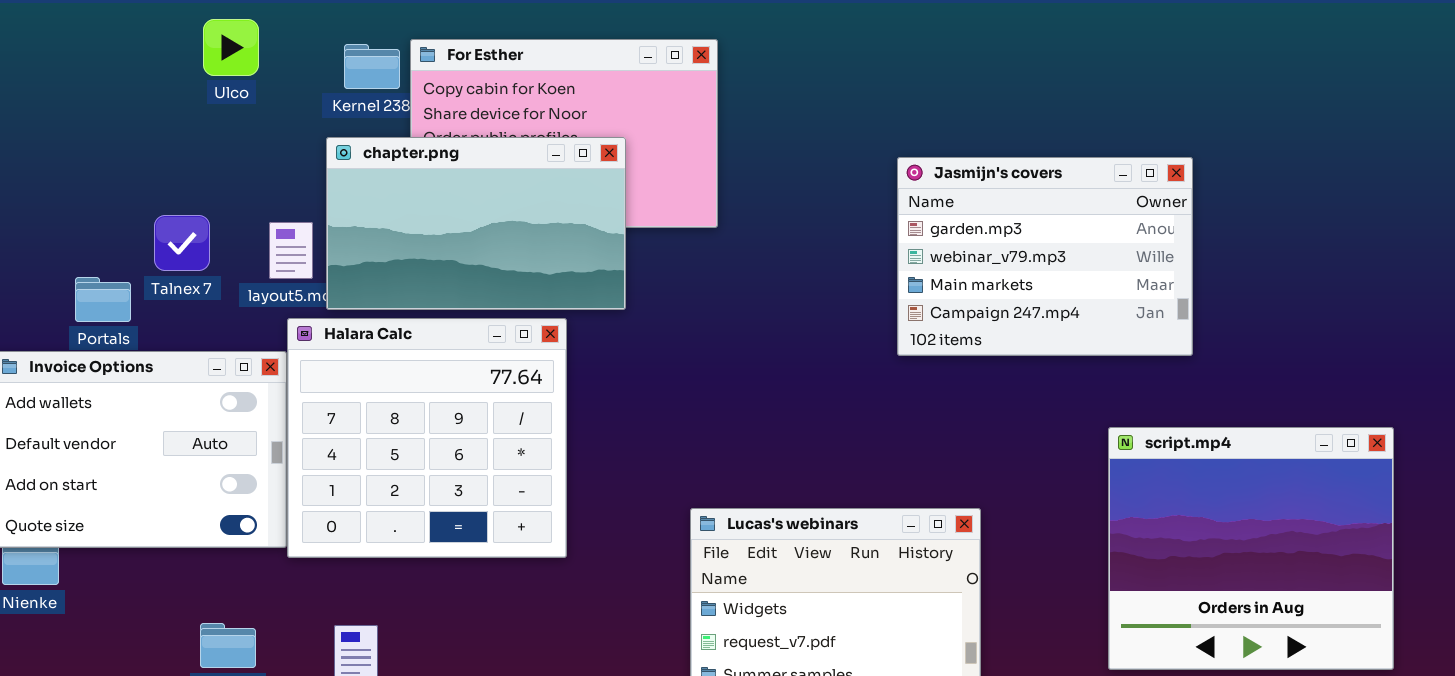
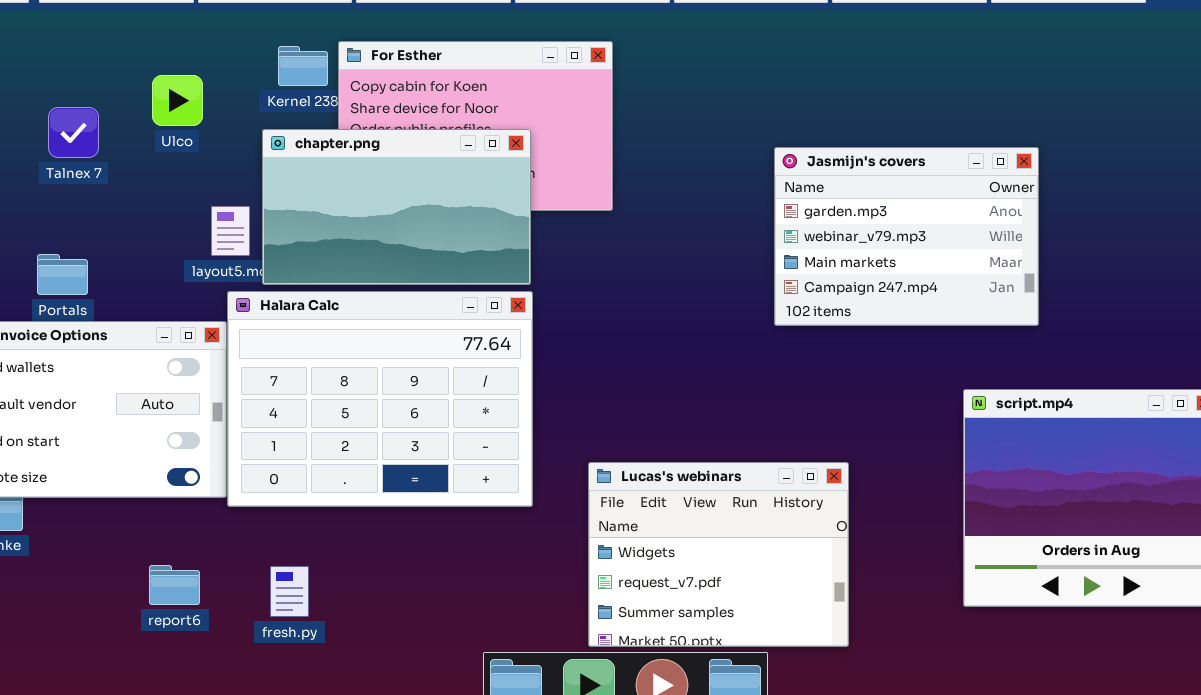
Ulco: [203,19,259,76] -> [152,75,203,126], moved
Talnex 7: [154,215,210,271] -> [48,107,99,158], moved
Halara Calc: [287,318,567,558] -> [227,291,533,507], resized

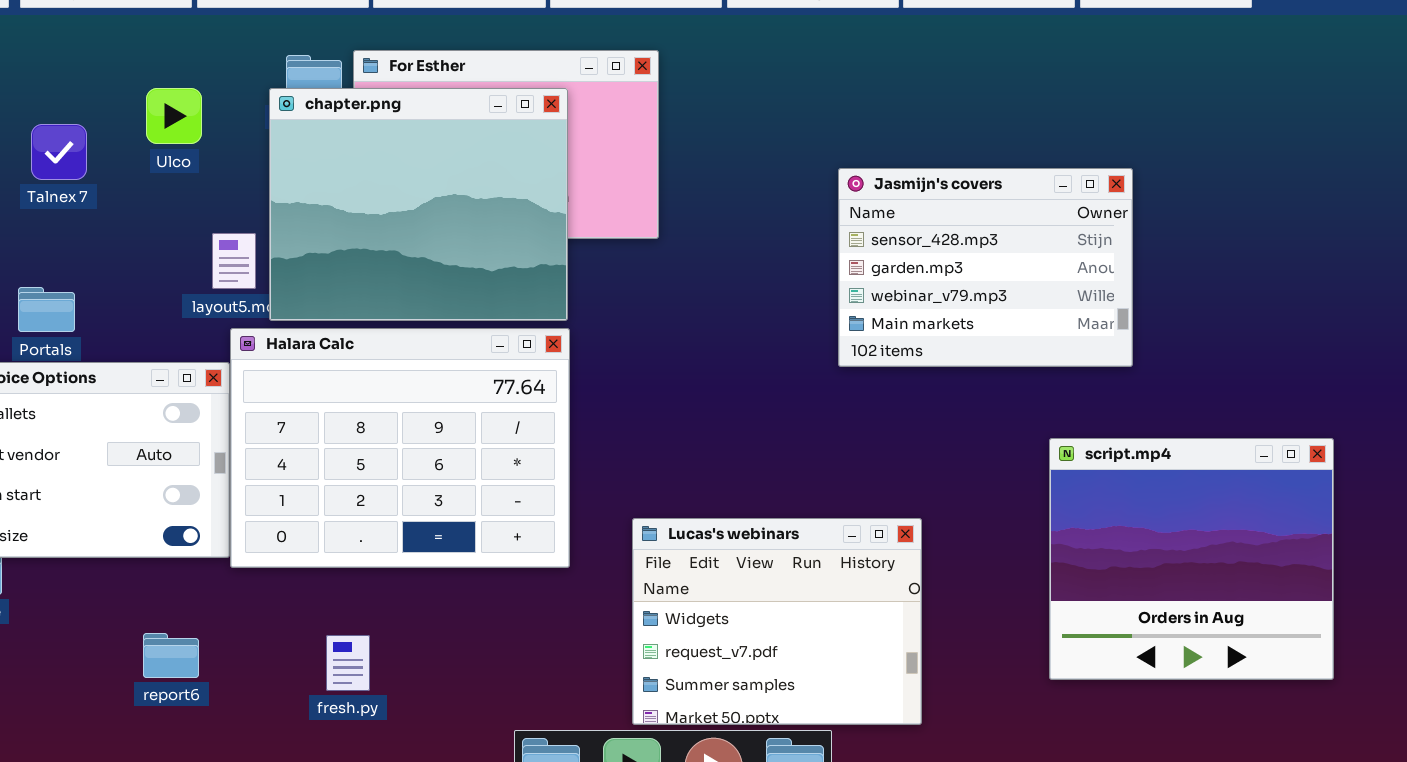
chapter.png: [262,129,531,285] -> [269,88,568,321], resized
Jasmijn's covers: [774,147,1039,326] -> [838,168,1133,367], scrolled up 1 row
fresh.py: [270,566,309,617] -> [326,635,370,691], moved

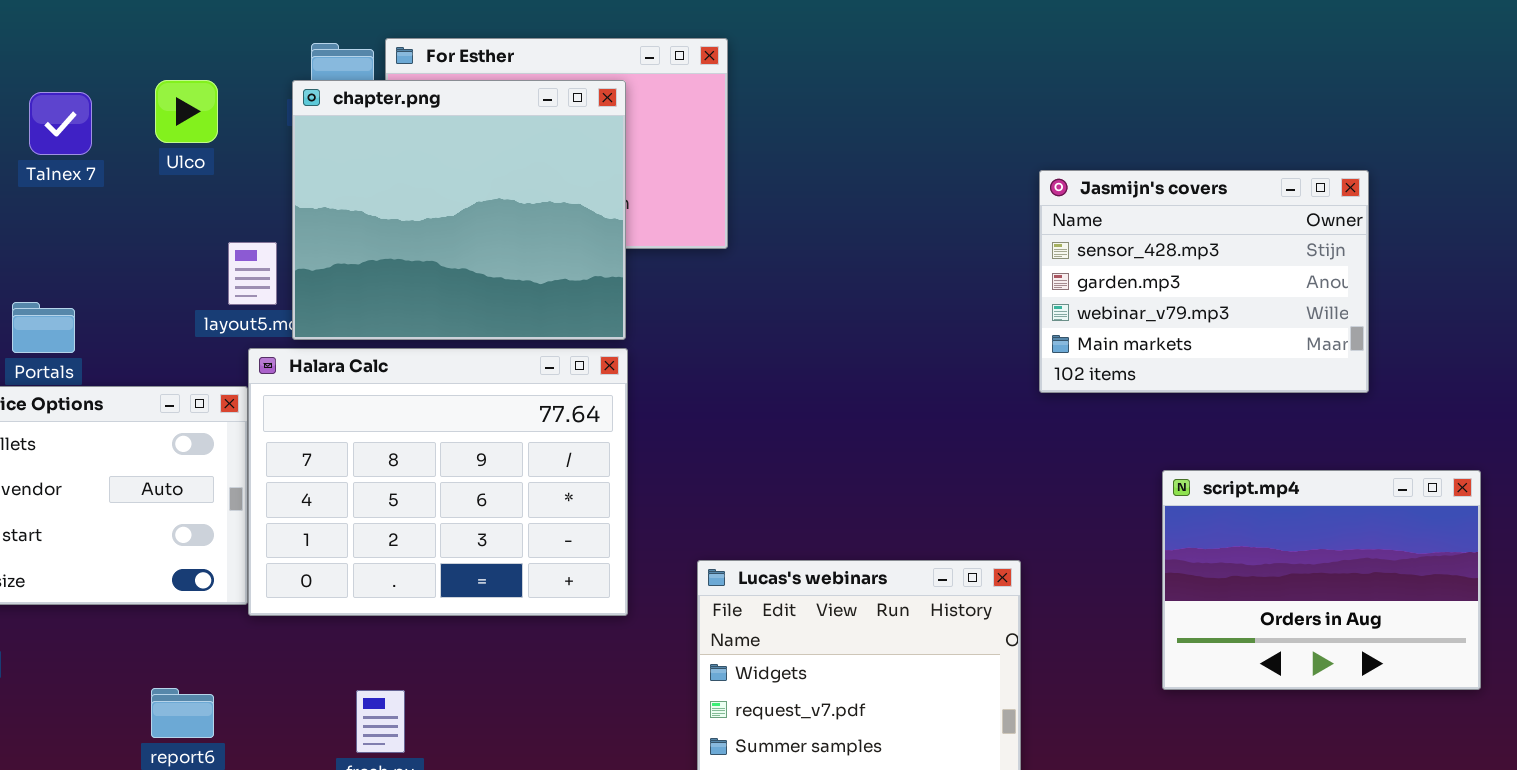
Talnex 7: [31,124,87,180] -> [29,92,92,155], moved
Jasmijn's covers: [838,168,1133,367] -> [1039,170,1369,393], moved
script.mp4: [1049,438,1334,680] -> [1162,470,1481,690], resized

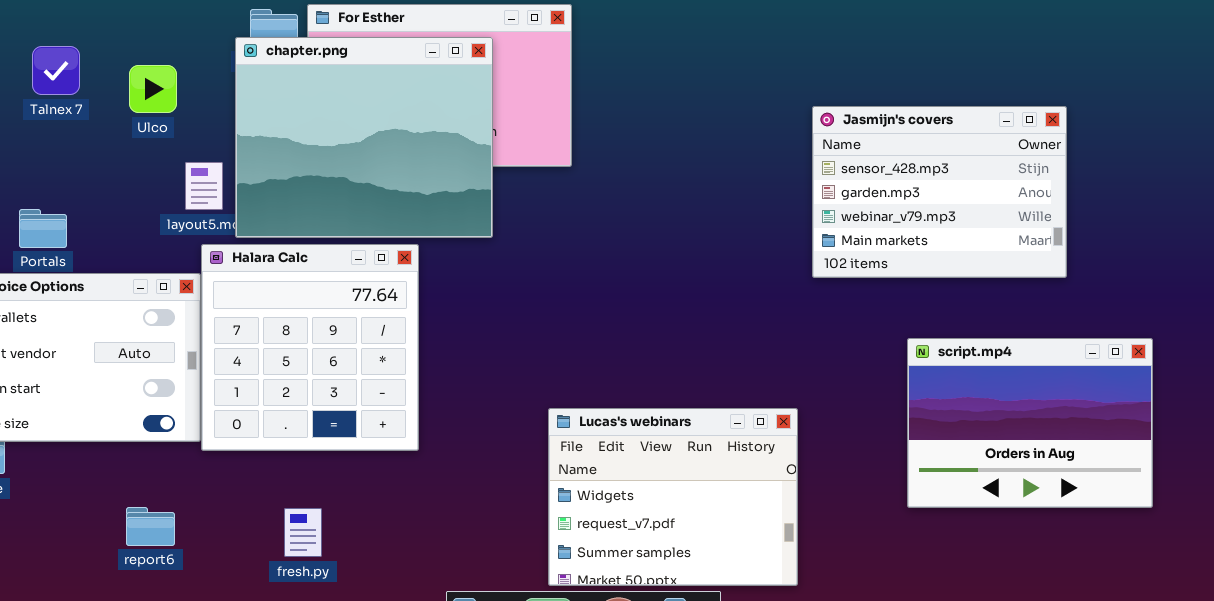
Ulco: [155,80,218,143] -> [129,65,177,113], moved
Halara Calc: [248,348,628,616] -> [201,244,419,451], resized

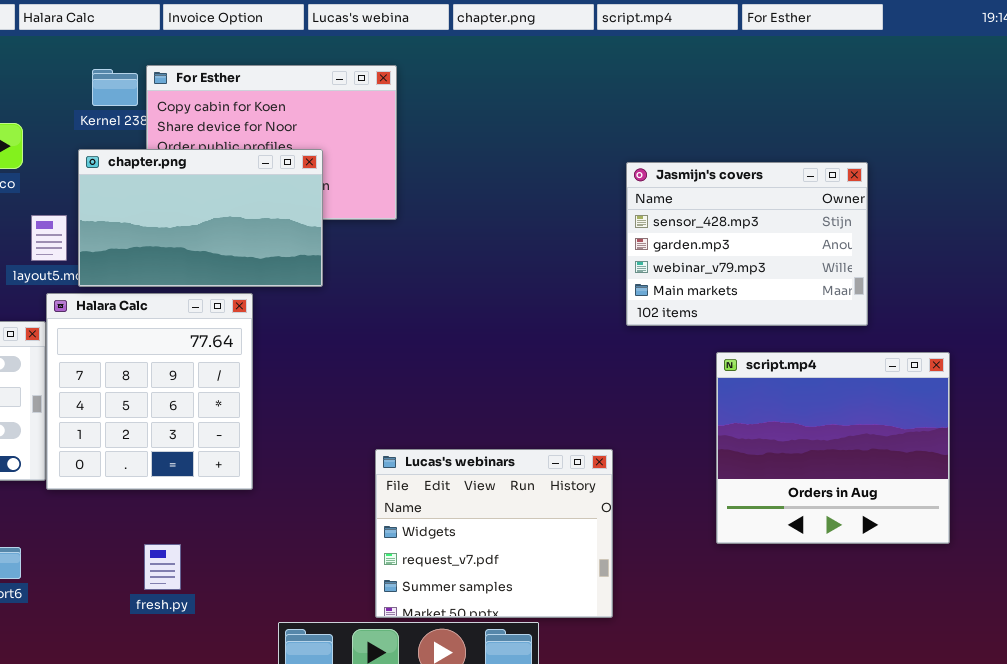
chapter.png: [235,37,493,238] -> [78,149,323,287], resized
script.mp4: [907,338,1153,508] -> [716,352,950,544], resized
fresh.py: [284,508,322,557] -> [144,544,181,590], moved

